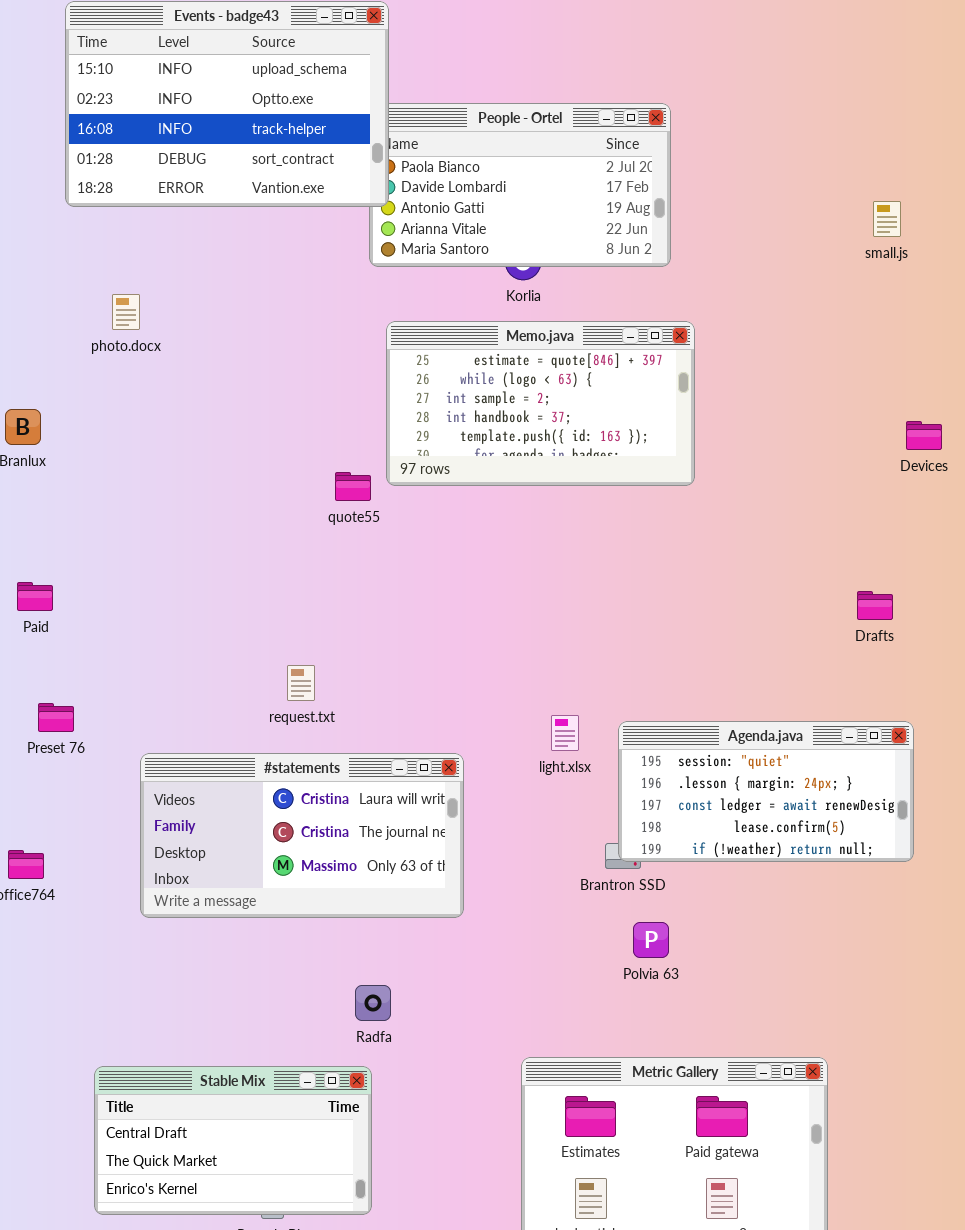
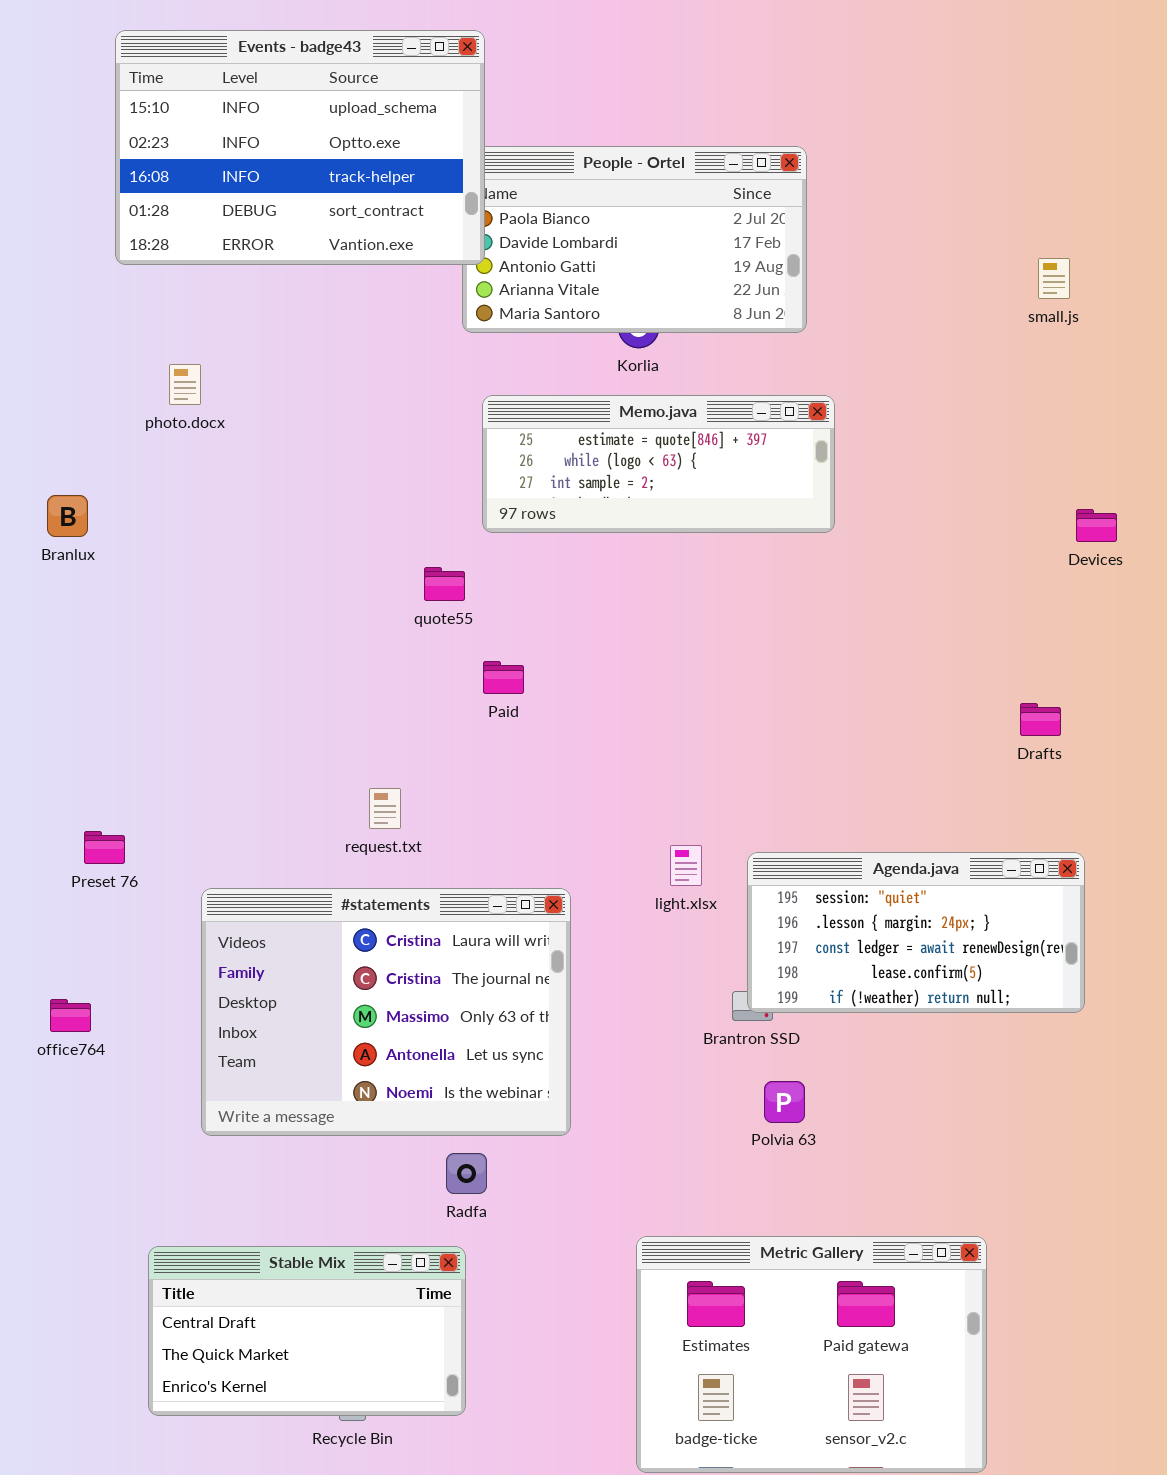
Memo.java: [386,321,695,486] -> [482,395,835,533], resized
Paid: [17,582,53,611] -> [483,661,524,694], moved
#statements: [140,753,464,918] -> [201,888,571,1136], resized

